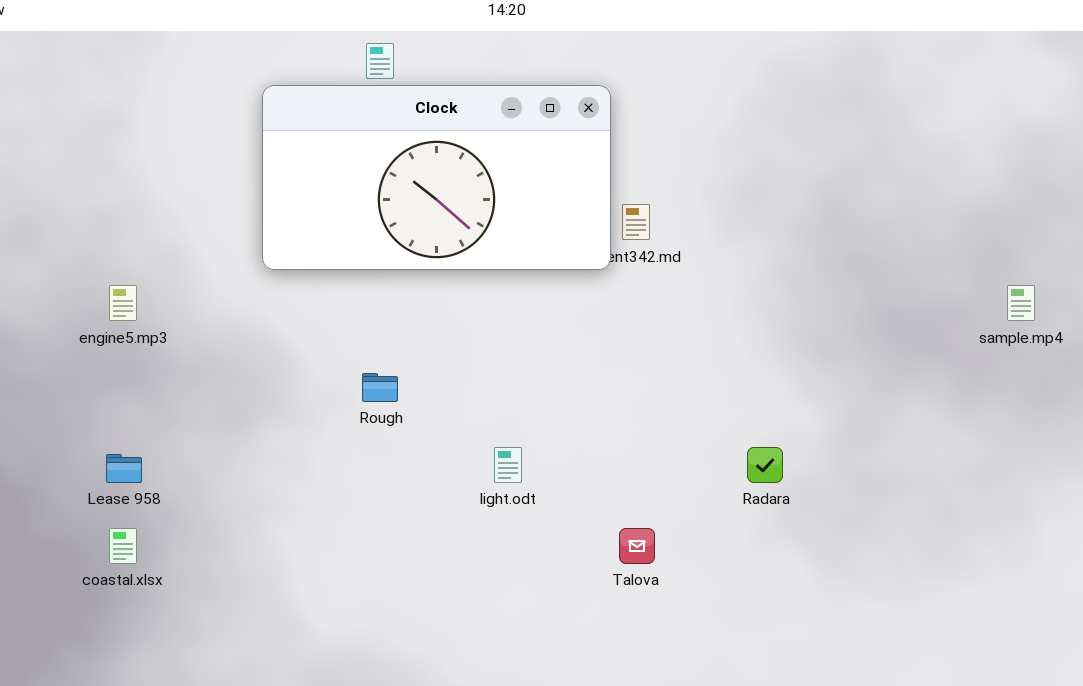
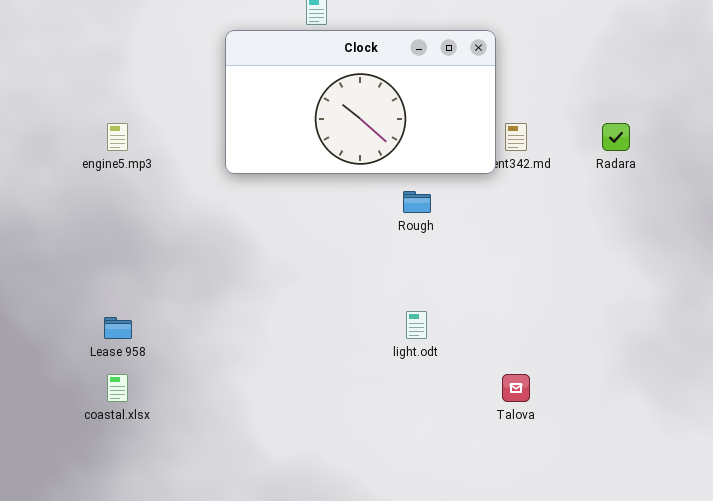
engine5.mp3: [109,285,137,321] -> [107,123,128,151], moved
Rough: [362,373,398,402] -> [403,191,431,213], moved
Radara: [747,447,783,483] -> [602,123,630,151], moved

